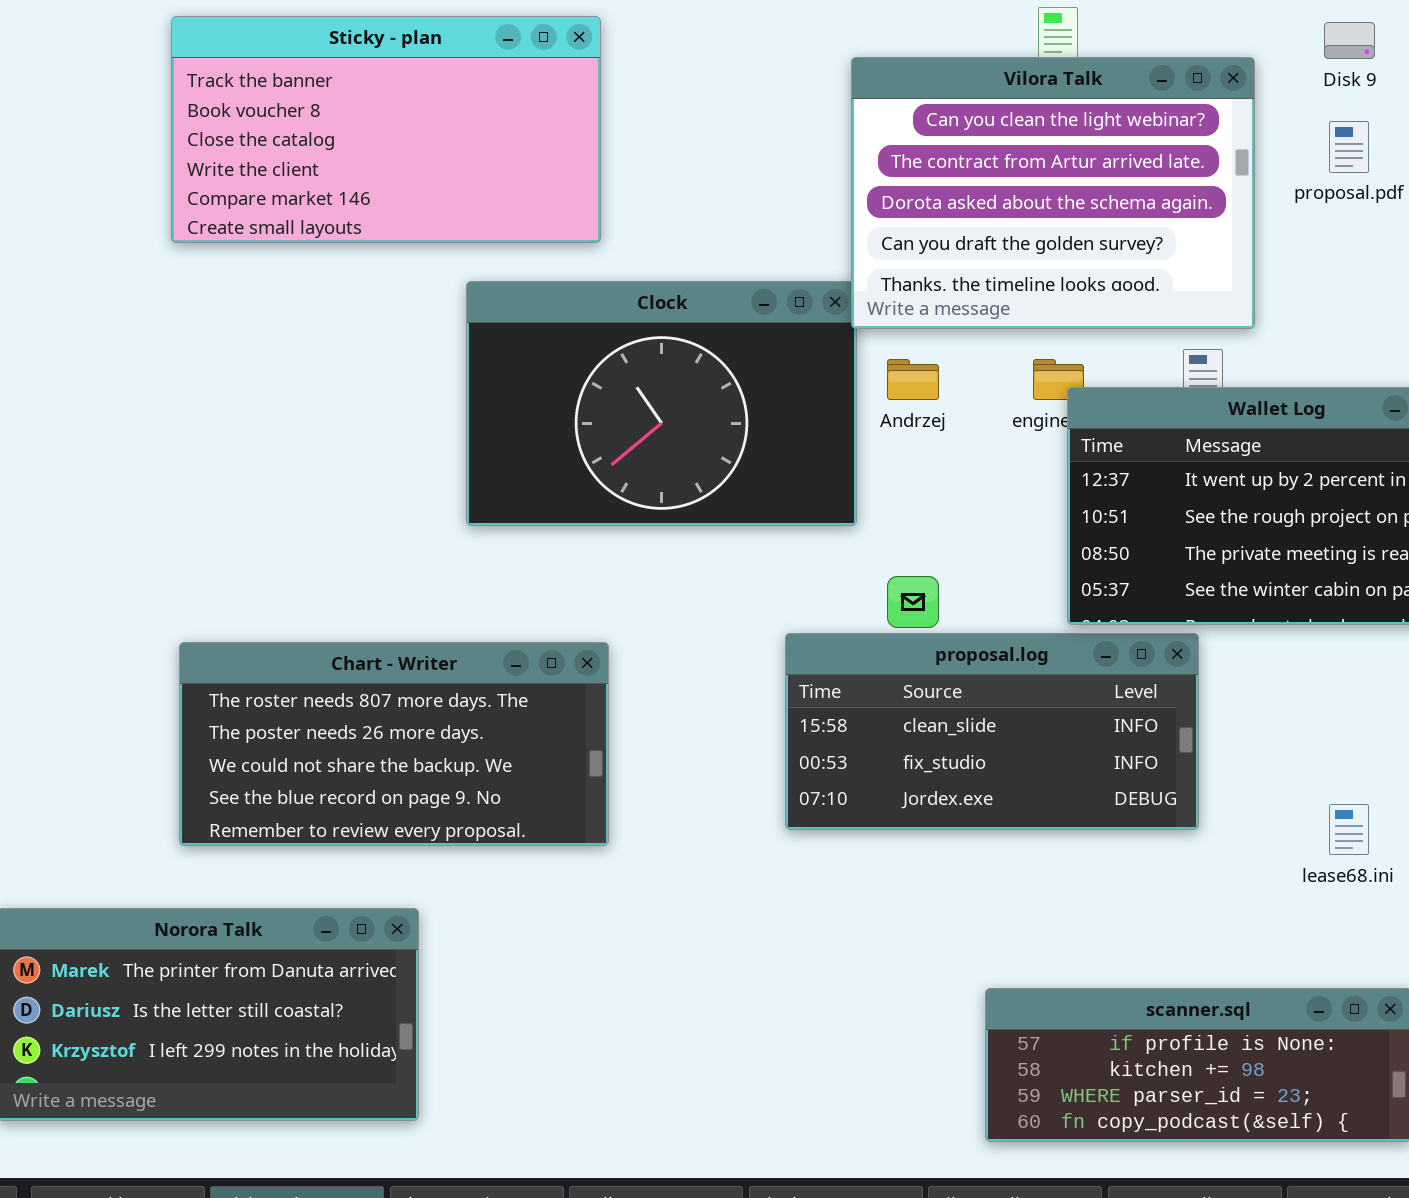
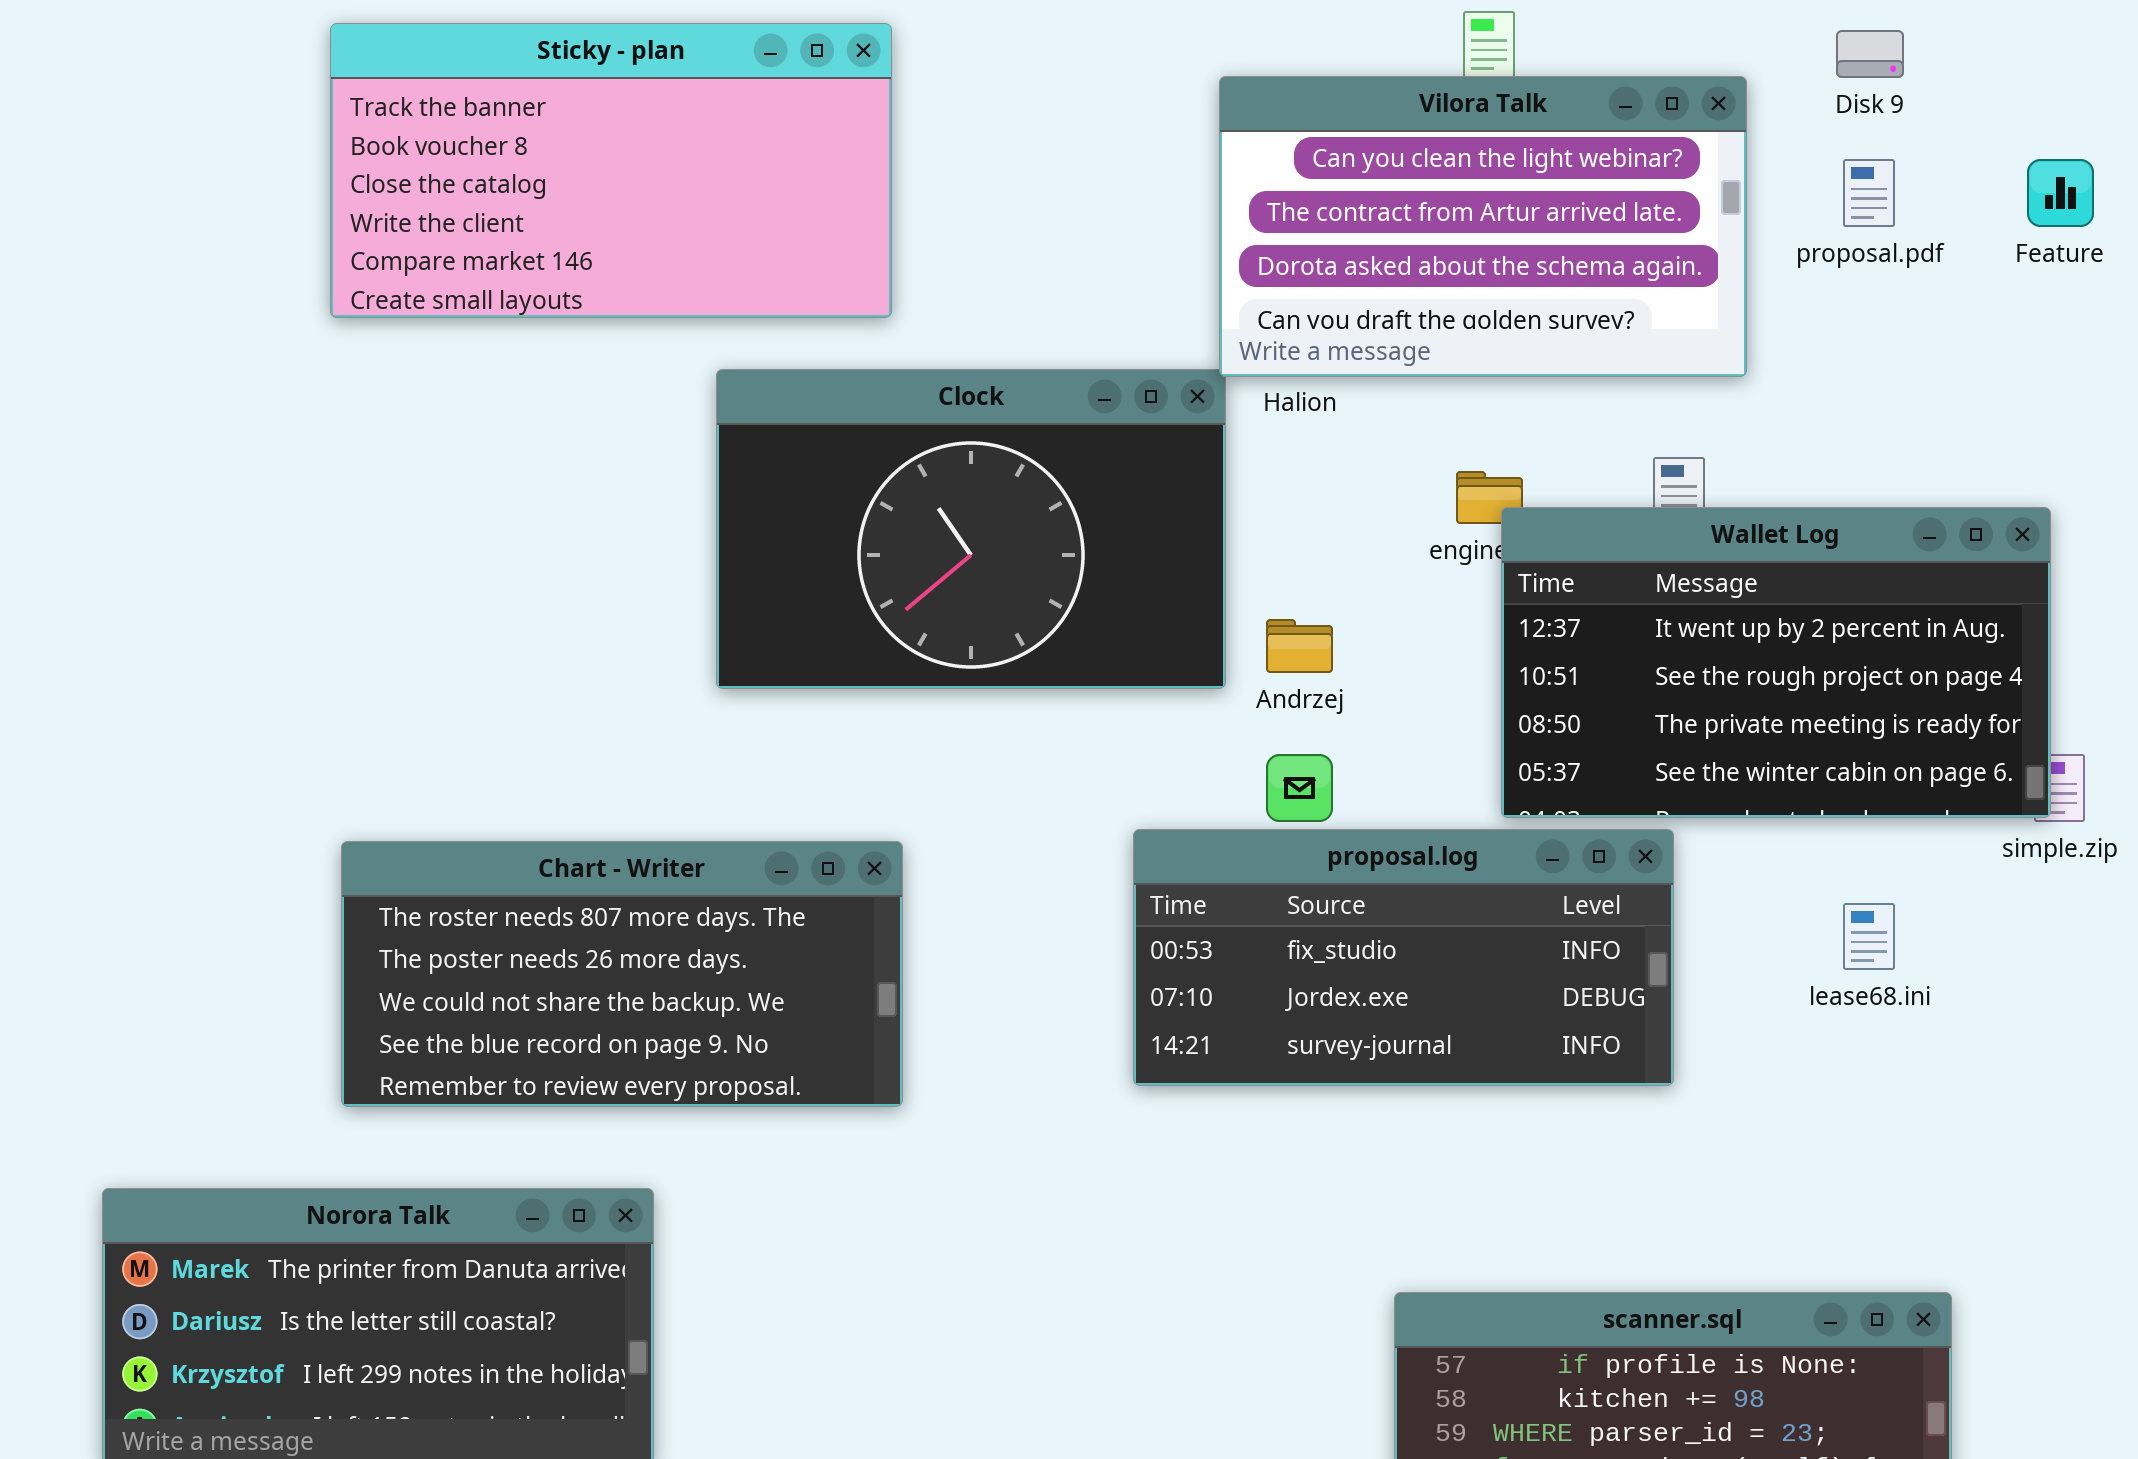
Vilora Talk: [851,57,1255,329] -> [1219,76,1747,377], resized
Andrzej: [887,359,939,400] -> [1266,619,1333,673], moved
proposal.log: [785,633,1199,830] -> [1133,829,1674,1086], scrolled down 1 row
lease68.ini: [1329,804,1369,855] -> [1843,903,1895,970], moved

